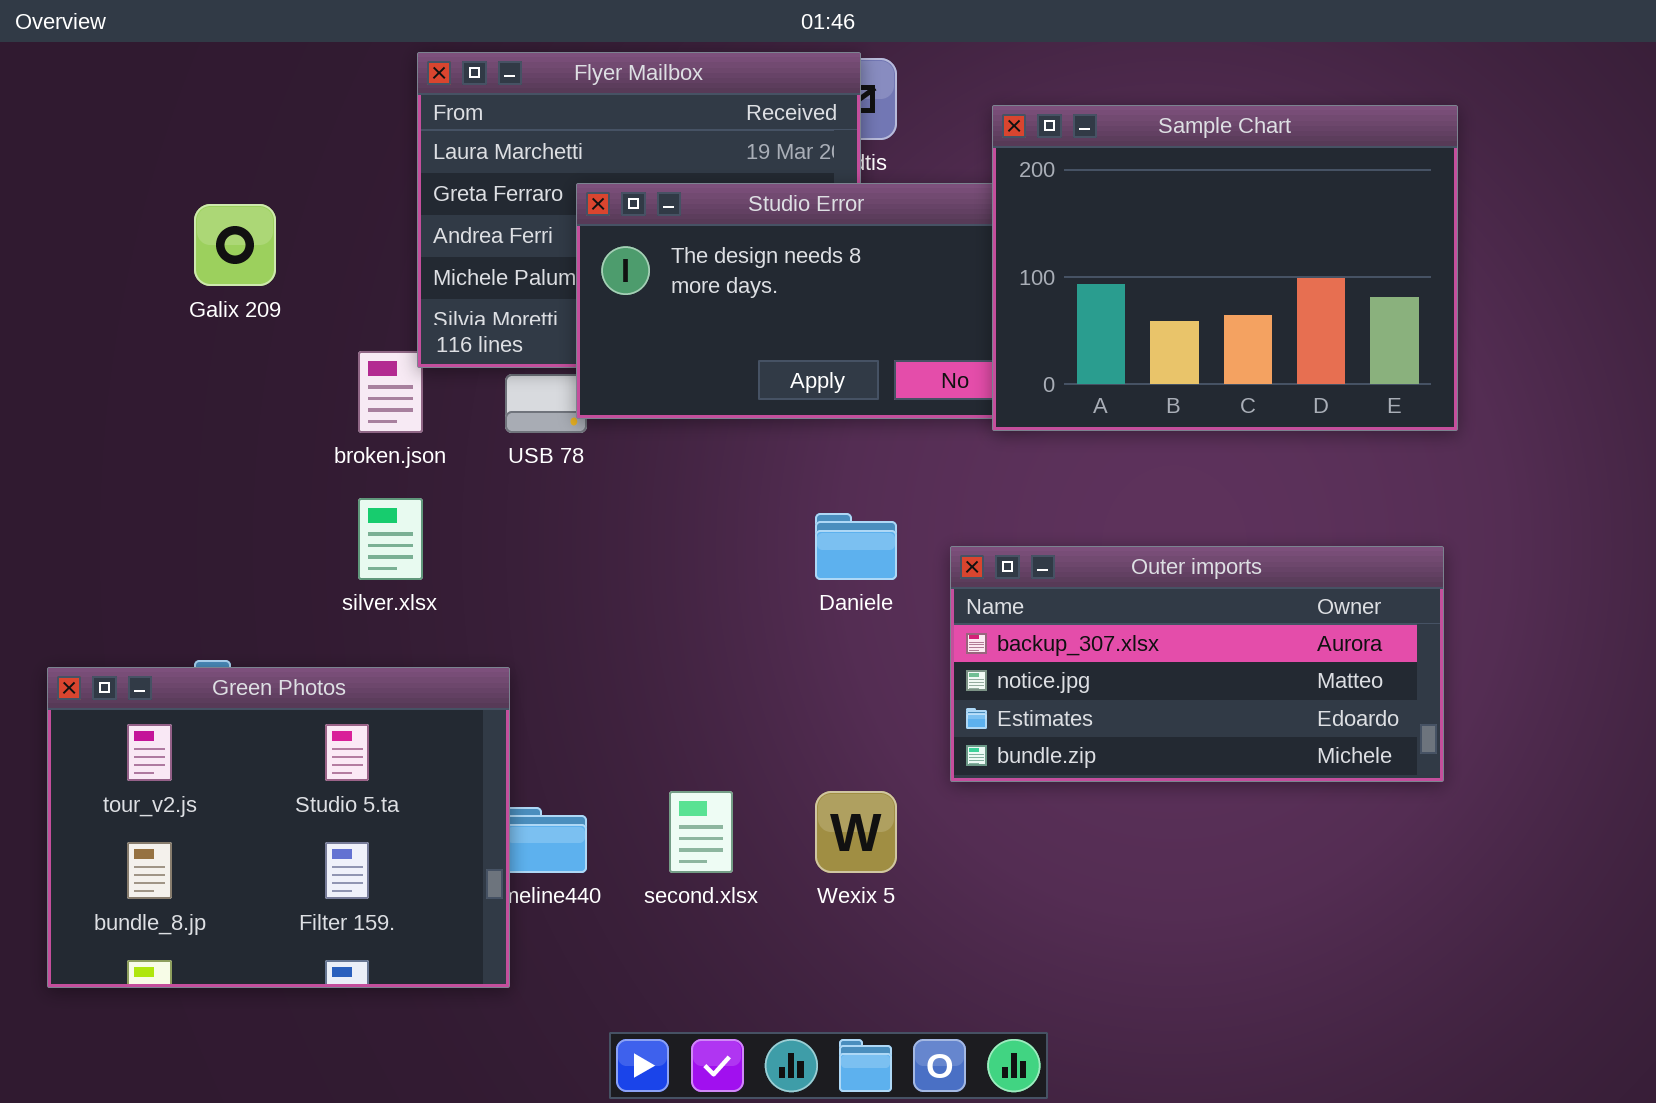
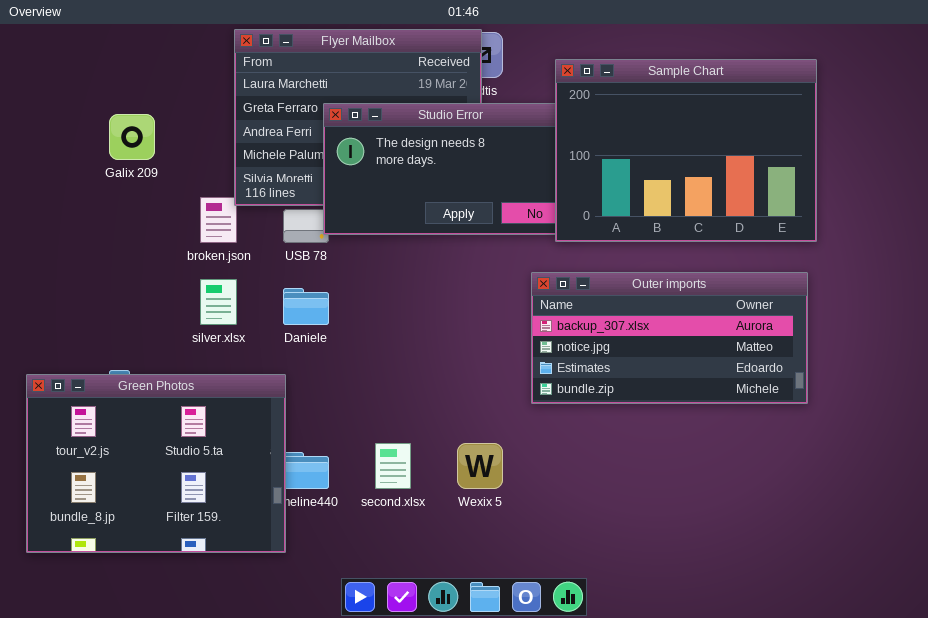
Daniele: [815,513,897,580] -> [283,288,329,325], moved
Outer imports: [950,546,1444,782] -> [531,272,808,404], moved

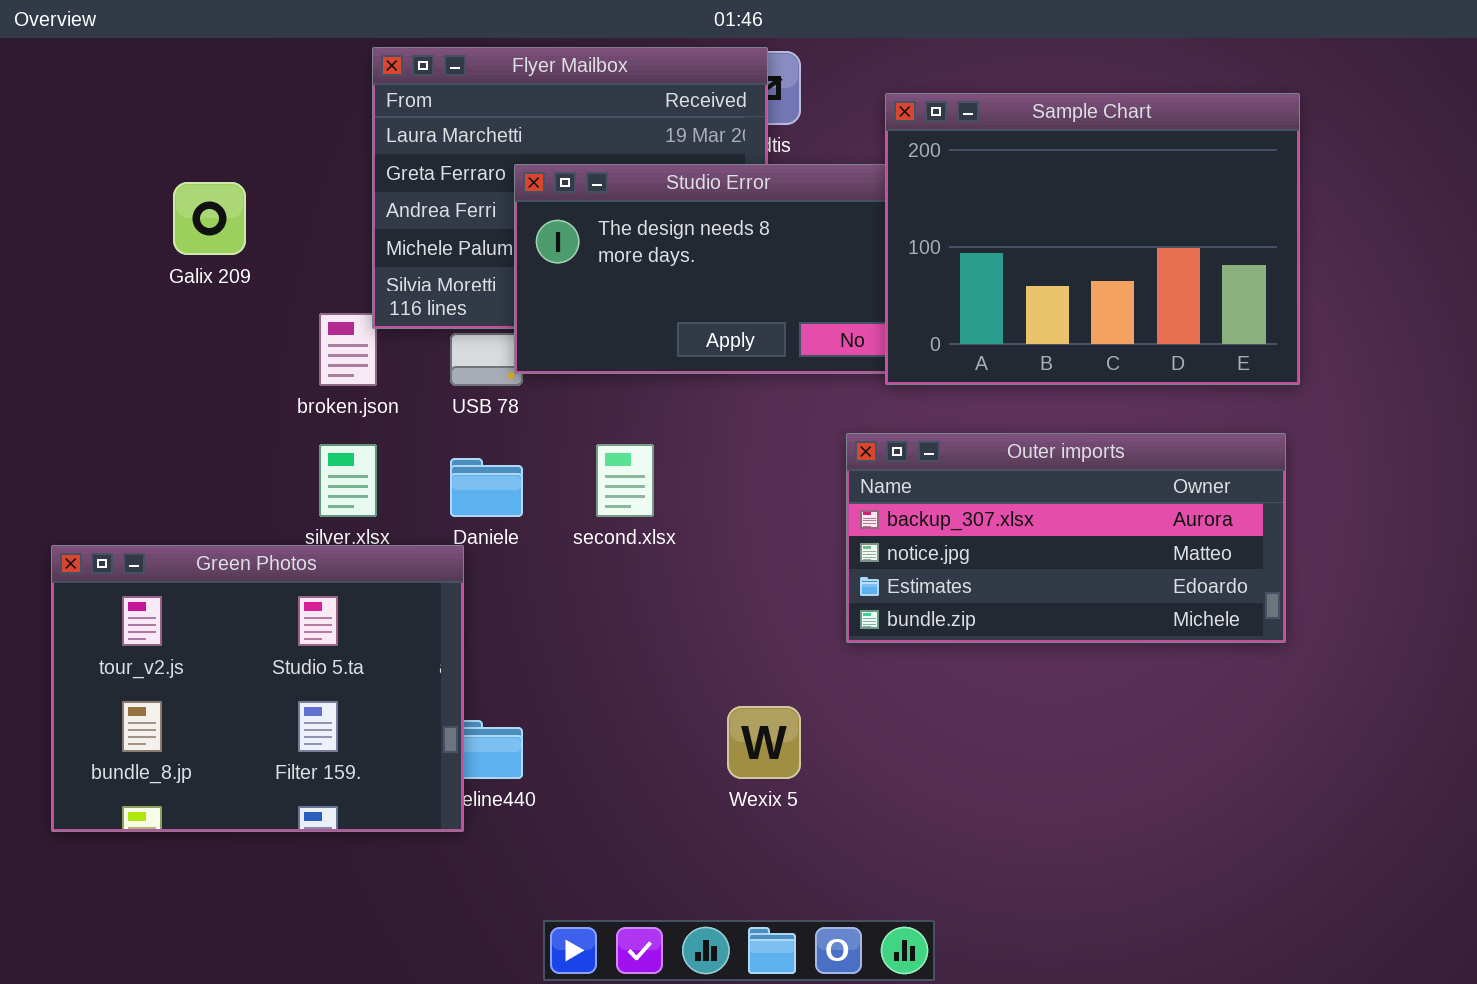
Green Photos: [26,374,286,553] -> [51,545,464,832], moved
second.xlsx: [375,443,411,489] -> [596,444,654,517], moved

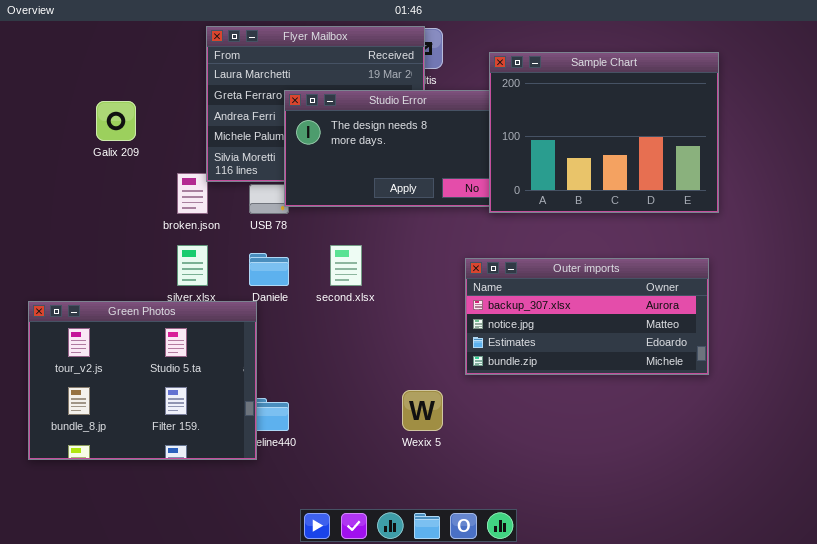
Outer imports: [846,433,1286,643] -> [465,258,709,375], moved

